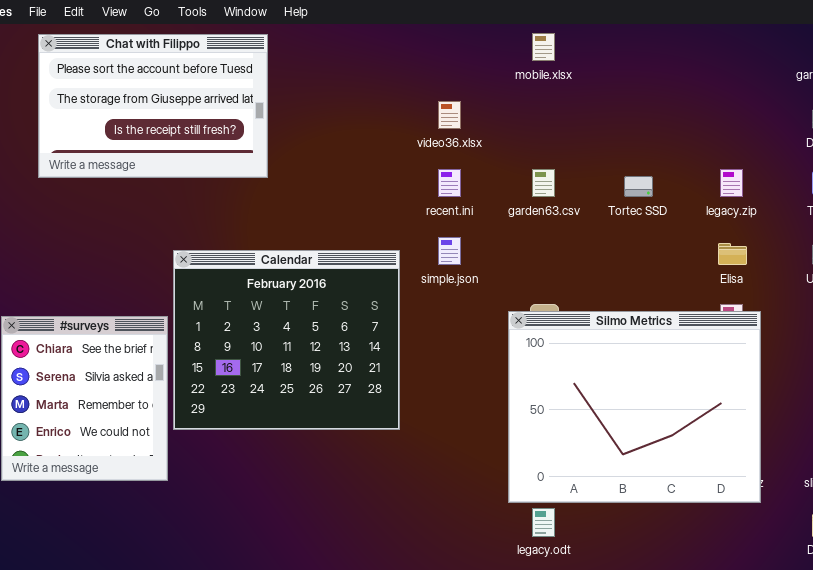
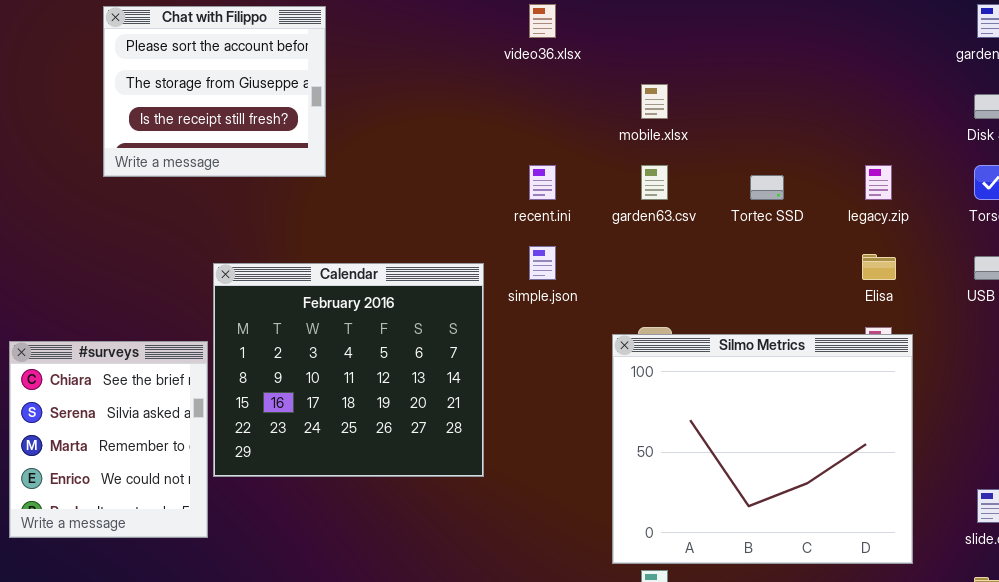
mobile.xlsx: [532,33,555,61] -> [641,84,668,119], moved
Chat with Filippo: [38,34,268,178] -> [103,6,326,177], resized
video36.xlsx: [438,101,461,129] -> [529,4,556,38], moved

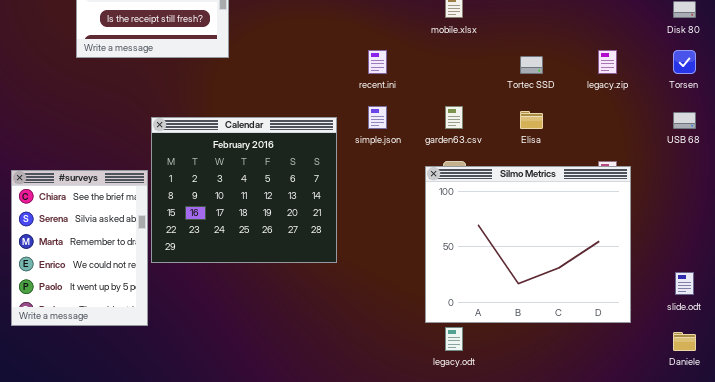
garden63.csv: [641,165,668,200] -> [445,106,463,129], moved
Elisa: [862,254,896,280] -> [520,111,543,129], moved
#surveys: [9,341,208,538] -> [11,170,148,326], resized

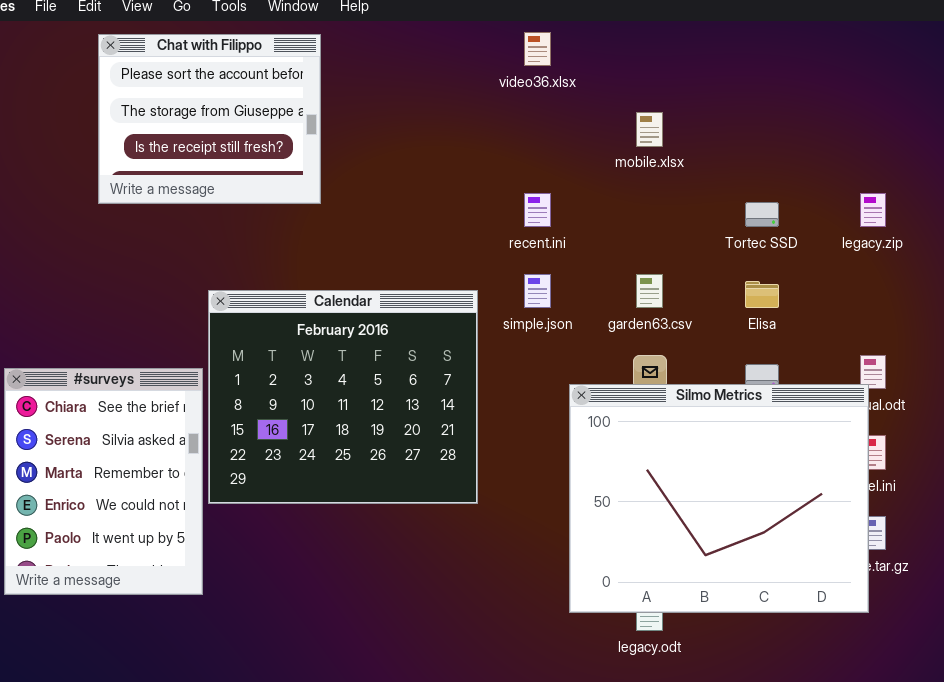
Silmo Metrics: [425,166,631,323] -> [569,384,869,613], moved

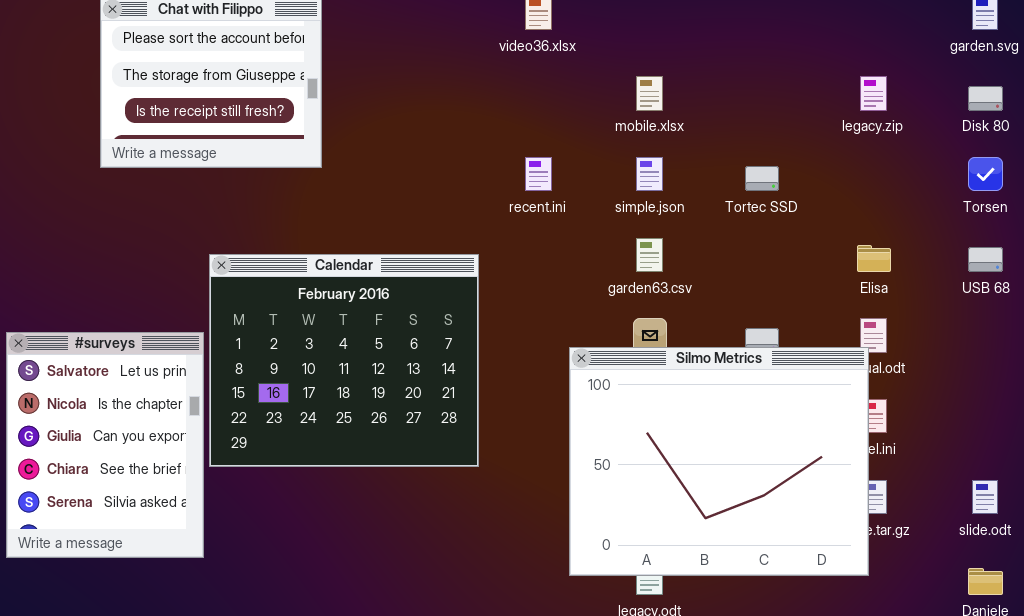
legacy.zip: [860,193,886,227] -> [860,76,887,111], moved
simple.json: [524,274,551,308] -> [636,157,663,191], moved
Elisa: [745,281,779,308] -> [857,245,891,272], moved
#surveys: [4,368,203,595] -> [6,332,204,558], scrolled up 3 rows

